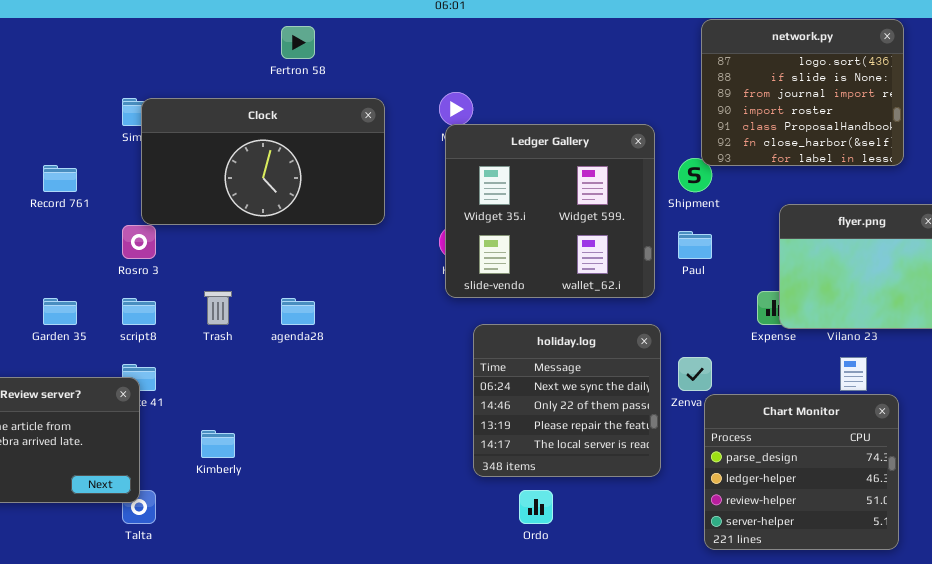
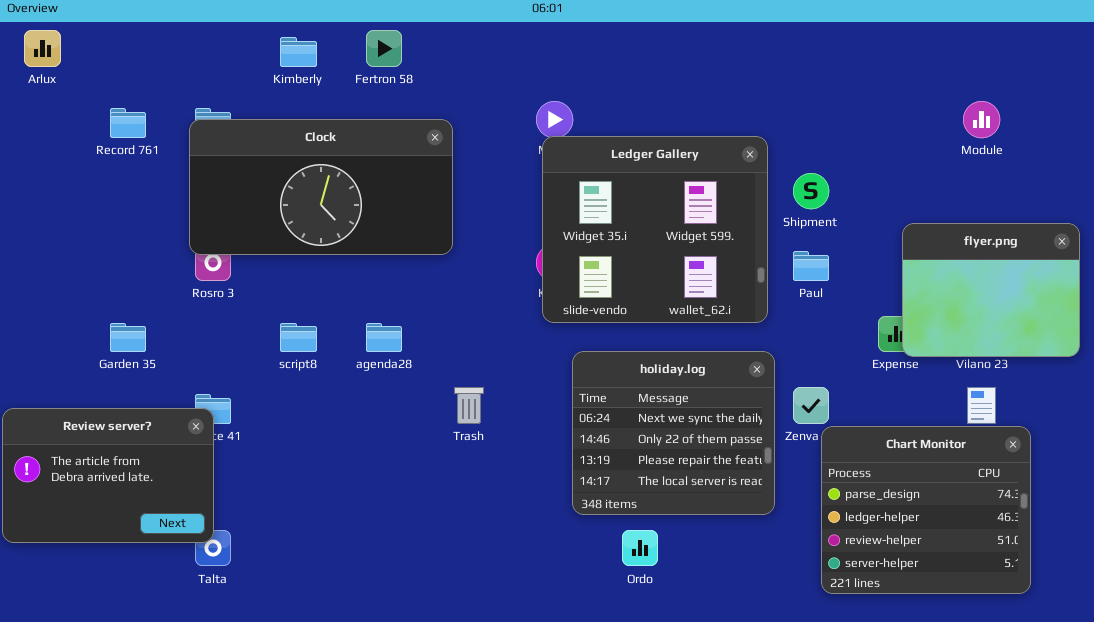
network.py: [701,19,904,166] -> none, closed
Clock: [141,98,385,225] -> [189,119,453,255], moved
Record 761: [43,165,77,192] -> [110,108,146,138], moved
Trash: [204,291,232,325] -> [454,387,484,424], moved
script8: [122,298,156,325] -> [280,323,317,352], moved
Kimberly: [201,430,235,458] -> [280,37,317,67], moved

